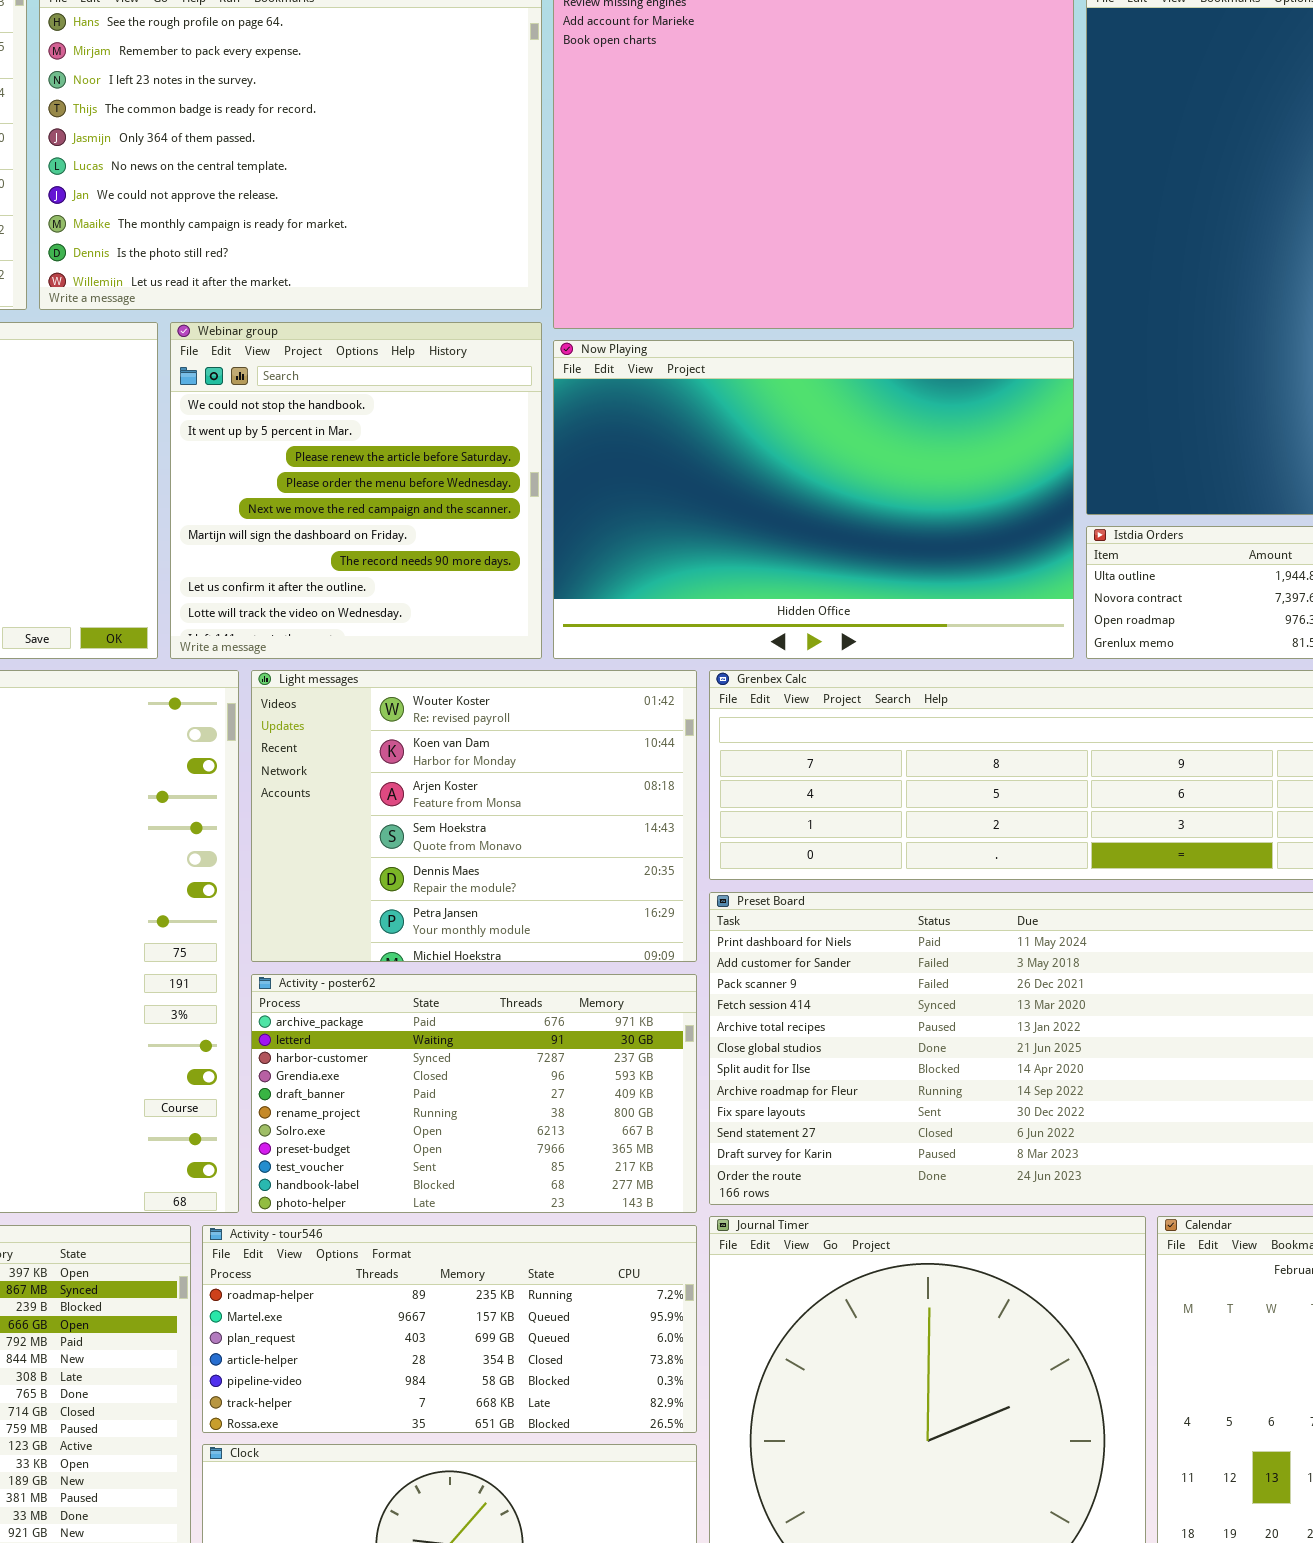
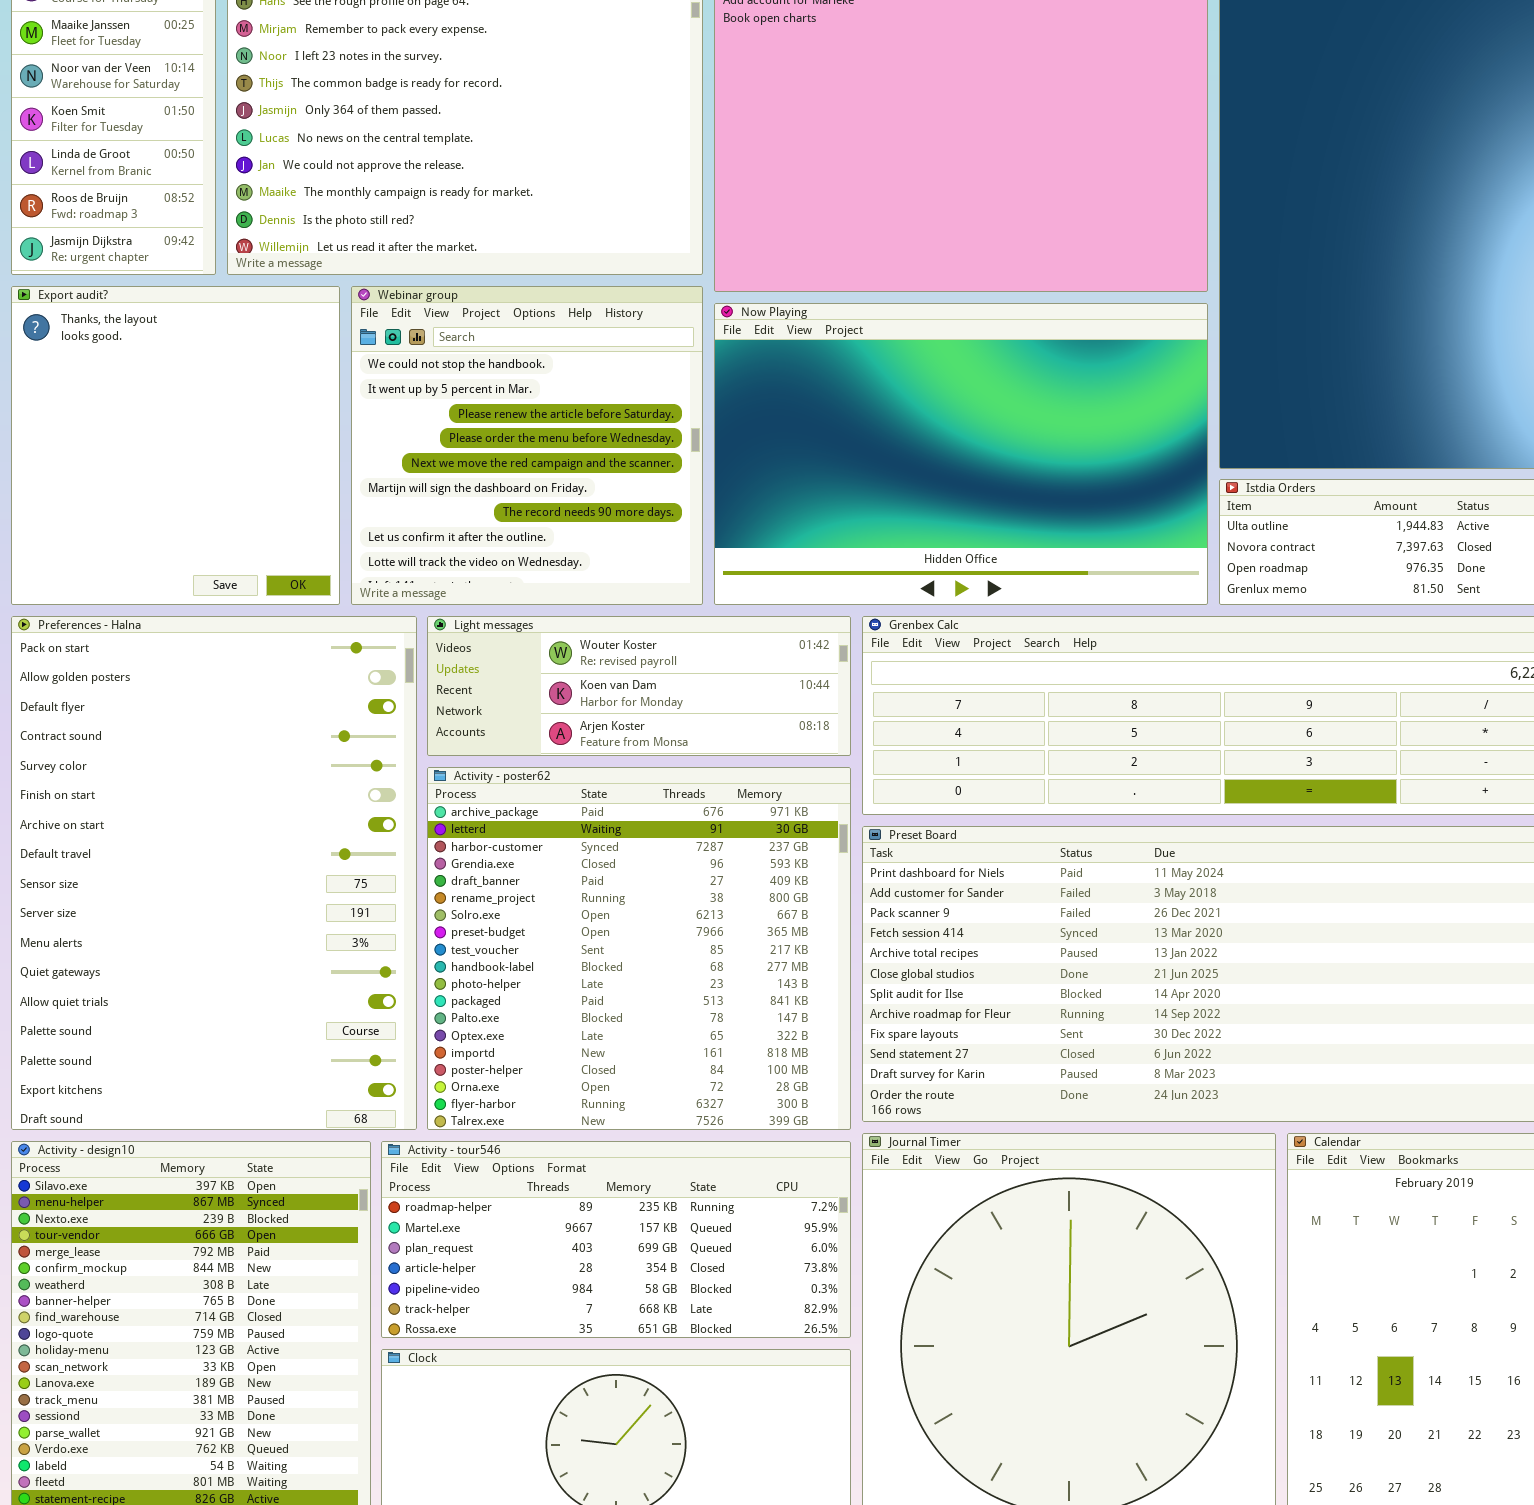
Light messages: [251,670,697,962] -> [427,616,851,756], resized
Activity - poster62: [251,974,697,1213] -> [427,767,851,1130], resized

